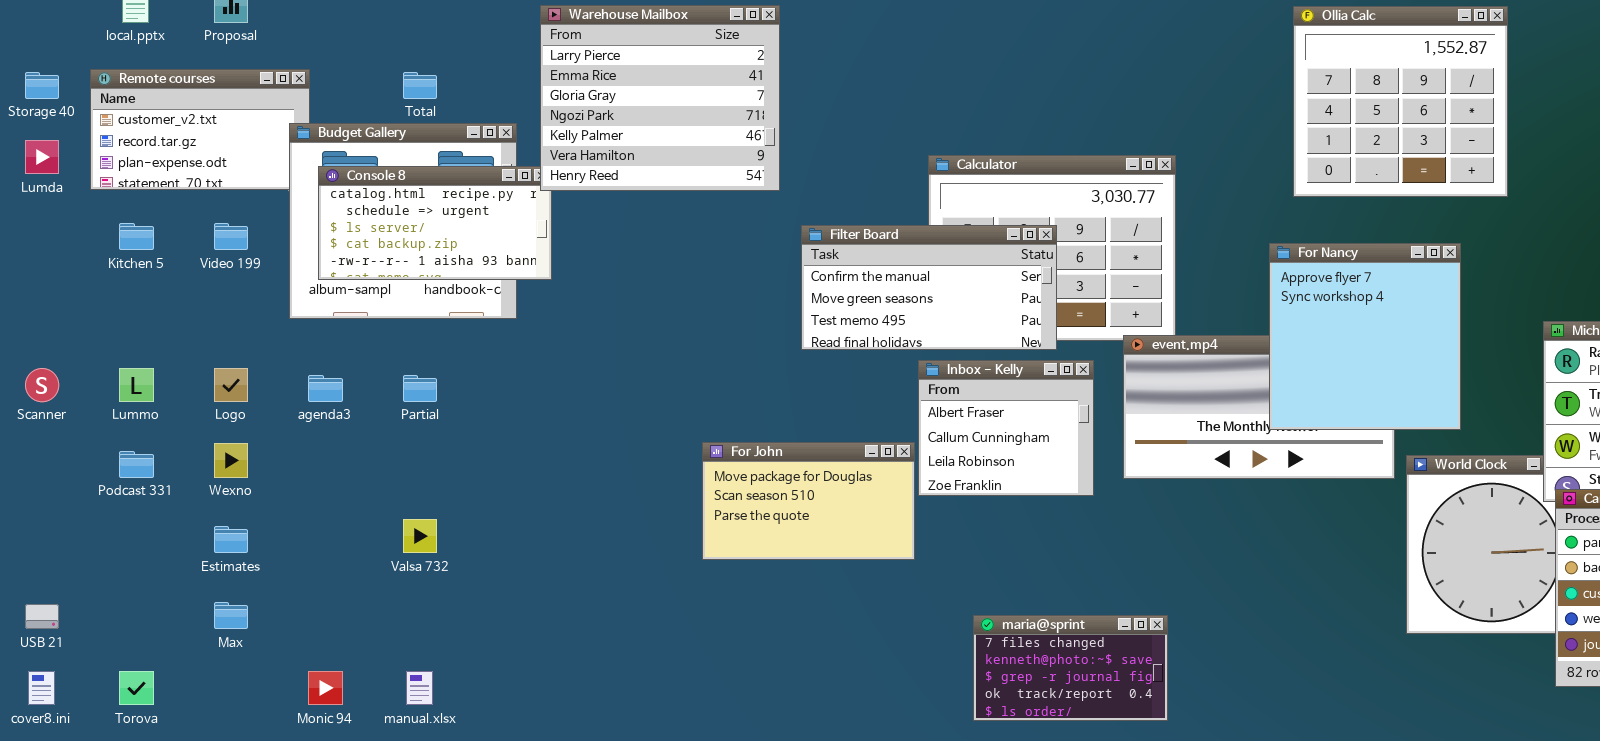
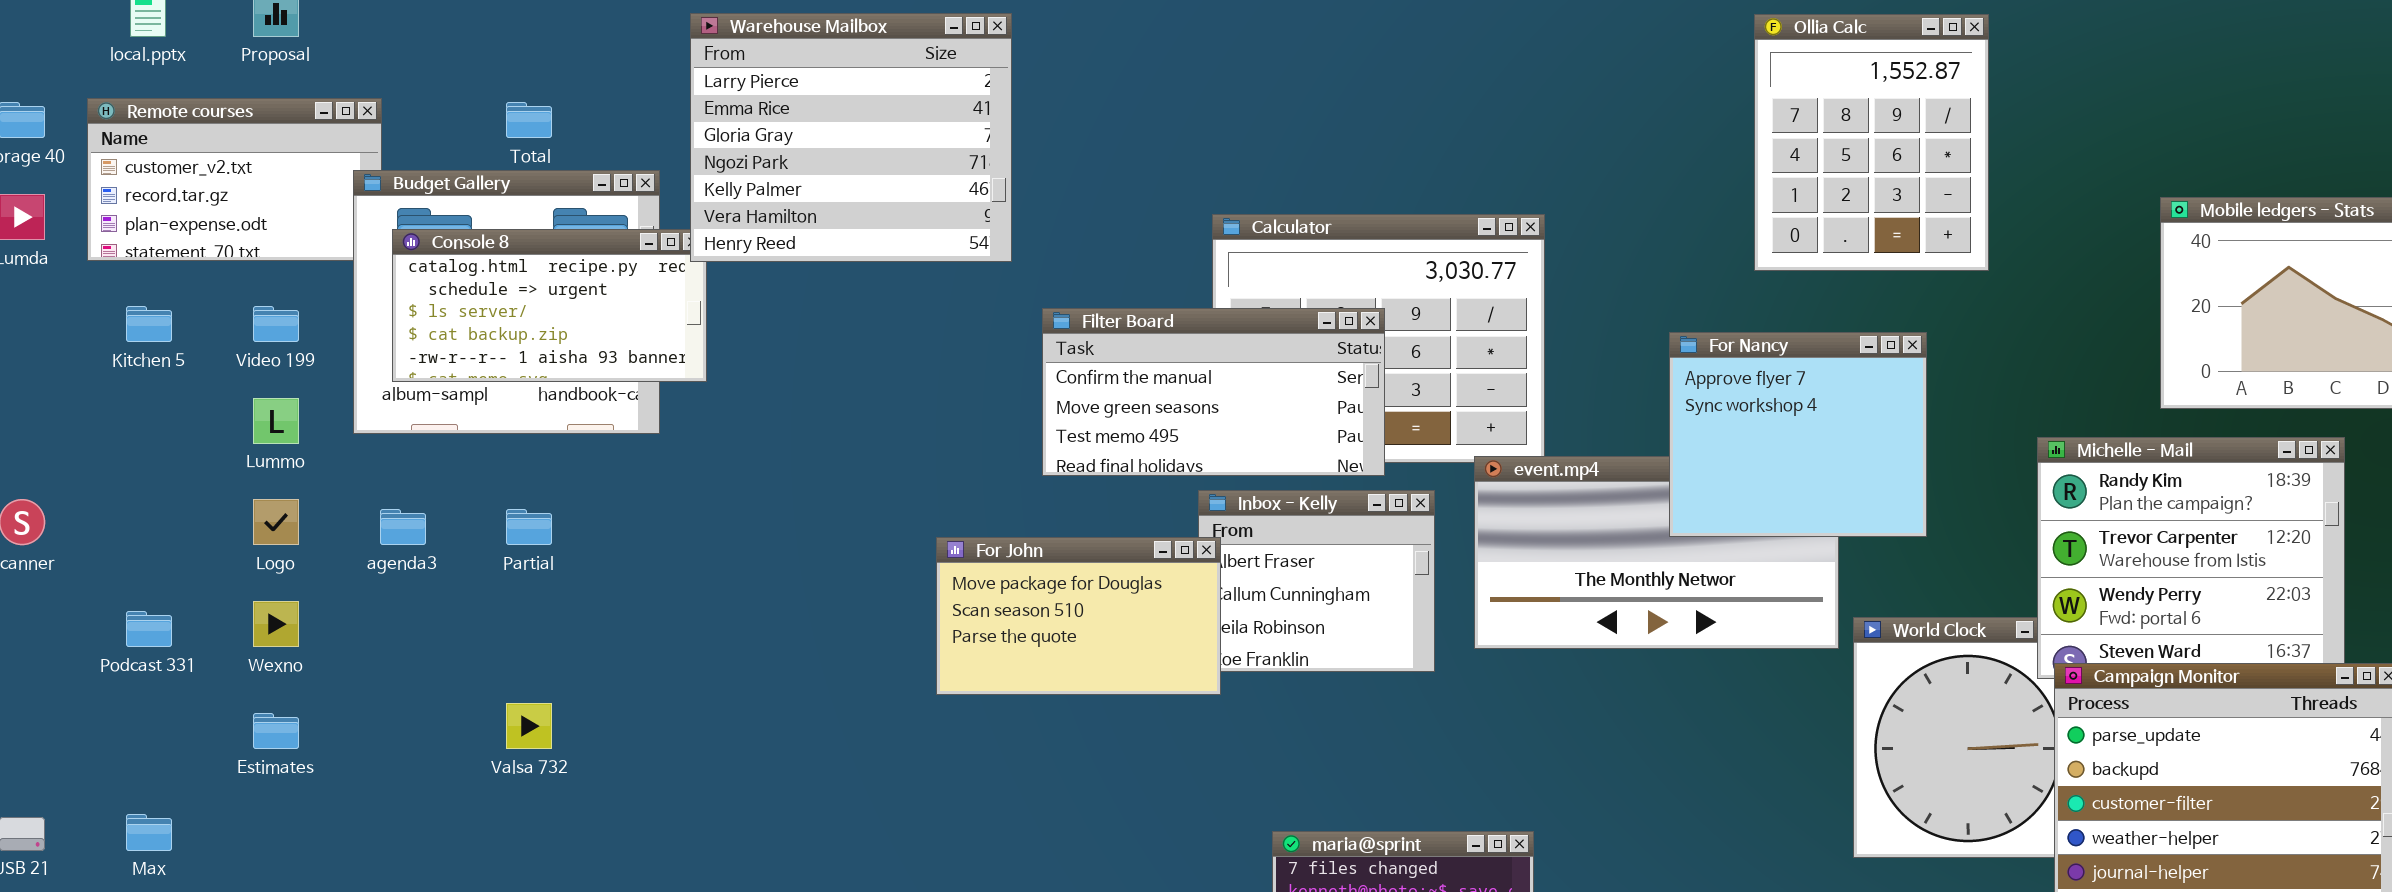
Ollia Calc: [1293,6,1508,197] -> [1754,14,1989,271], resized
For Nancy: [1269,243,1461,430] -> [1669,332,1927,537], resized
Lummo: [119,368,154,402] -> [253,398,299,444], moved
For John: [702,442,915,560] -> [936,537,1221,695], moved
Max: [214,602,248,629] -> [126,814,172,851], moved

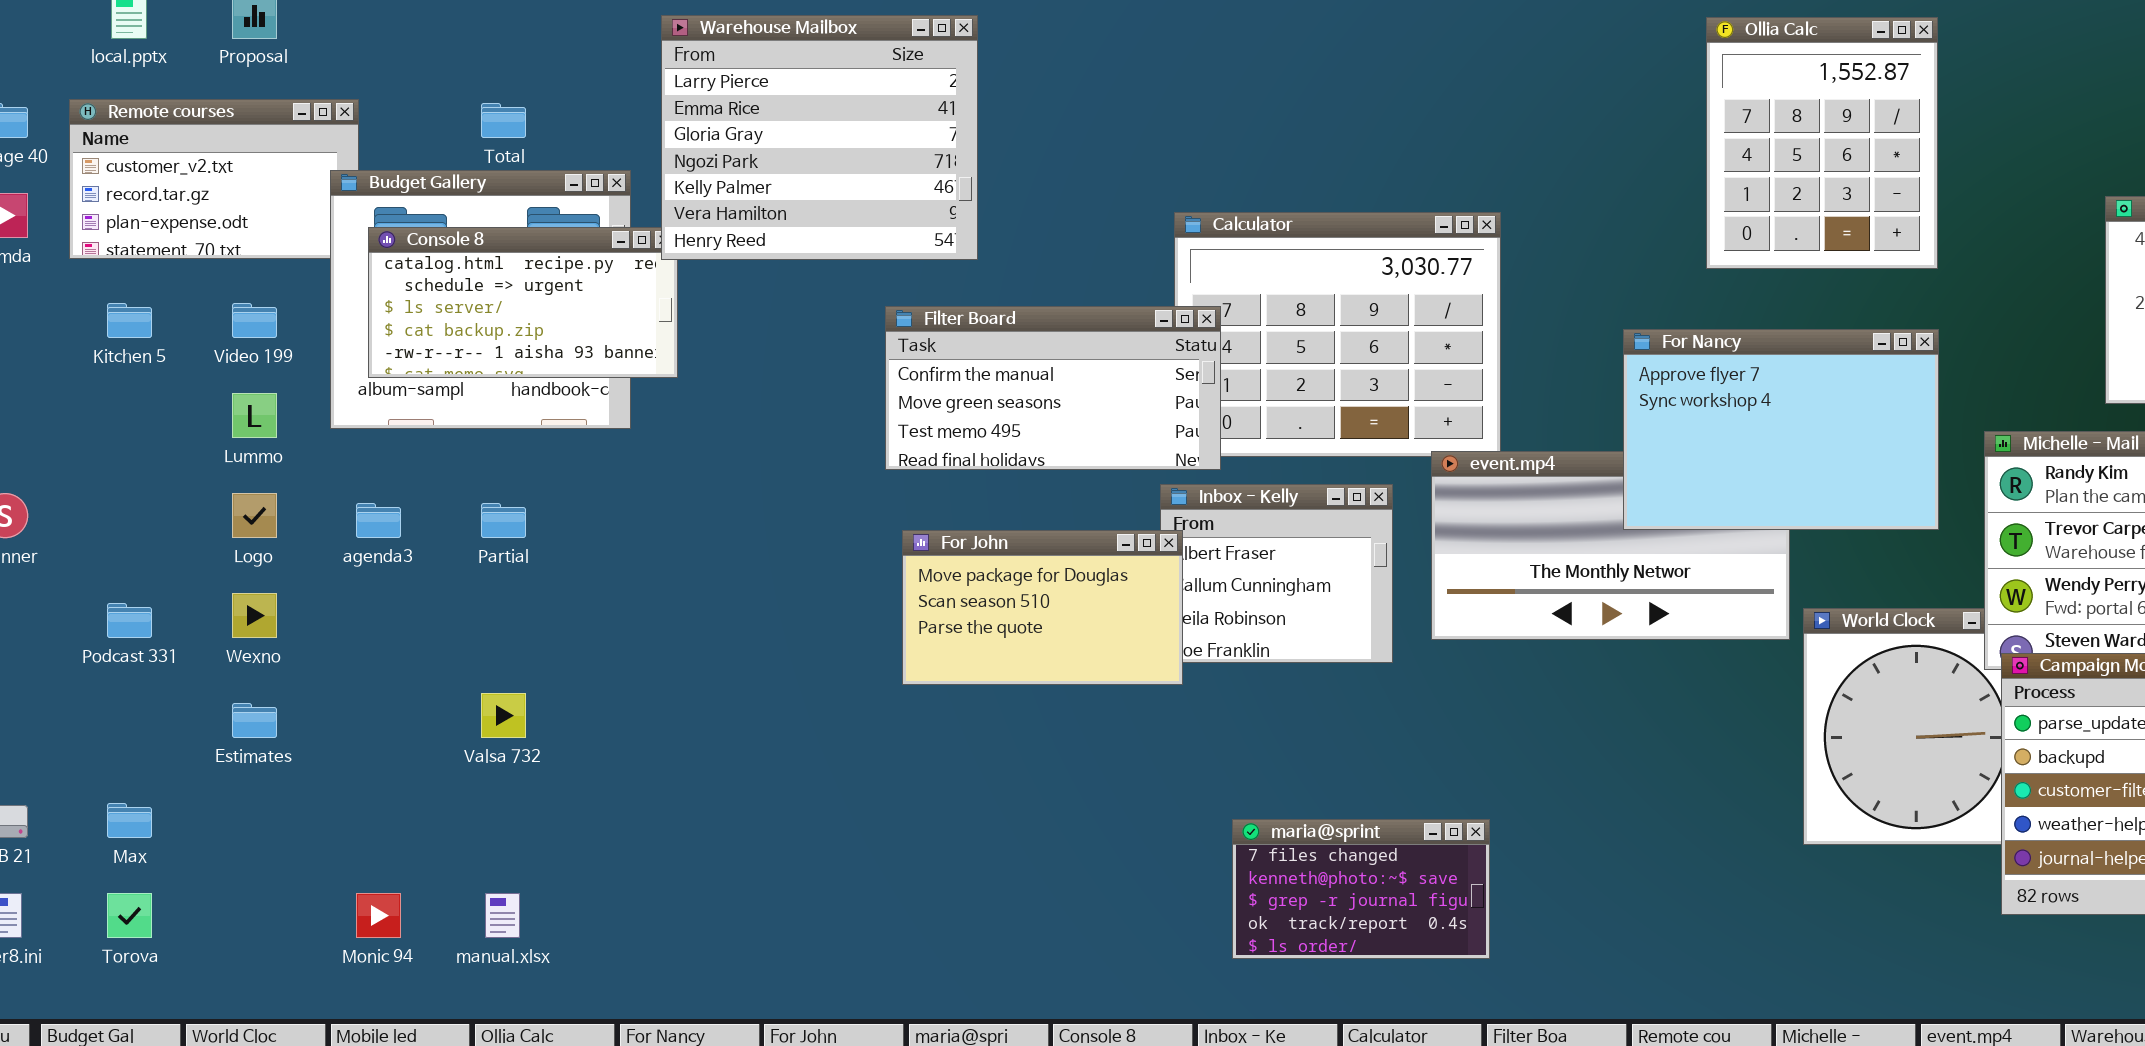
Filter Board: [1042,308,1385,476] -> [885,306,1221,470], moved
For Nancy: [1669,332,1927,537] -> [1623,329,1939,530], resized

